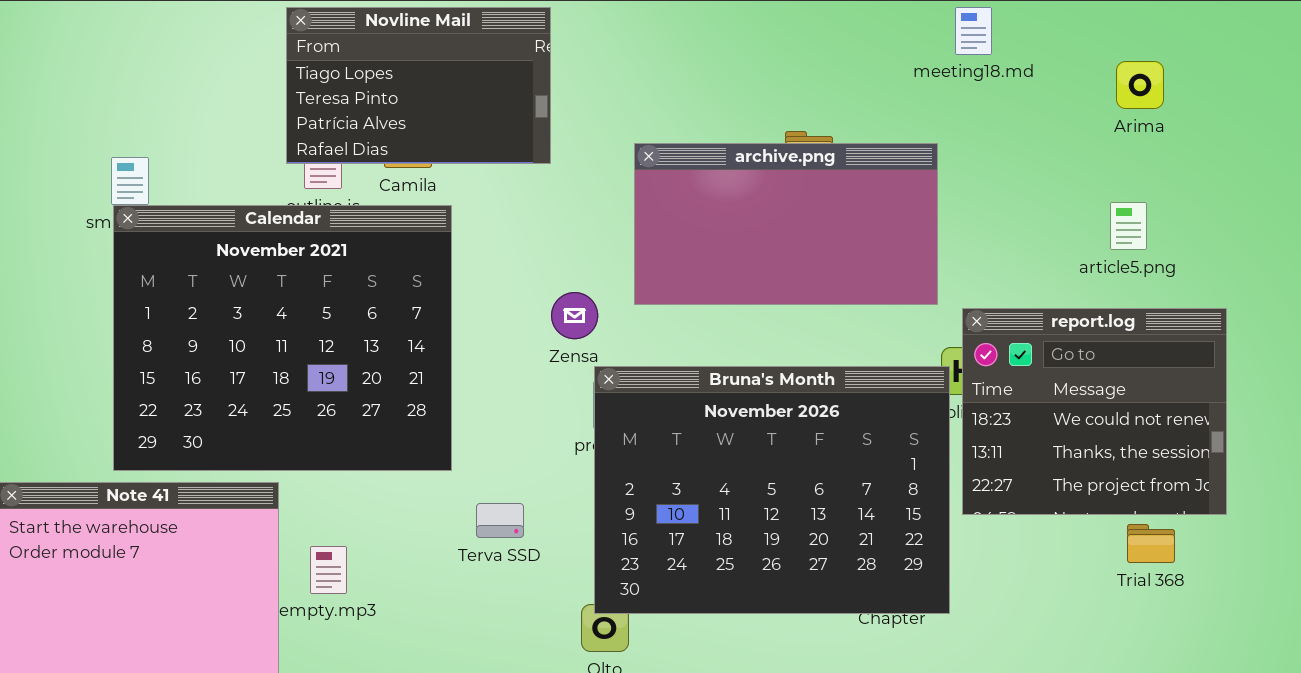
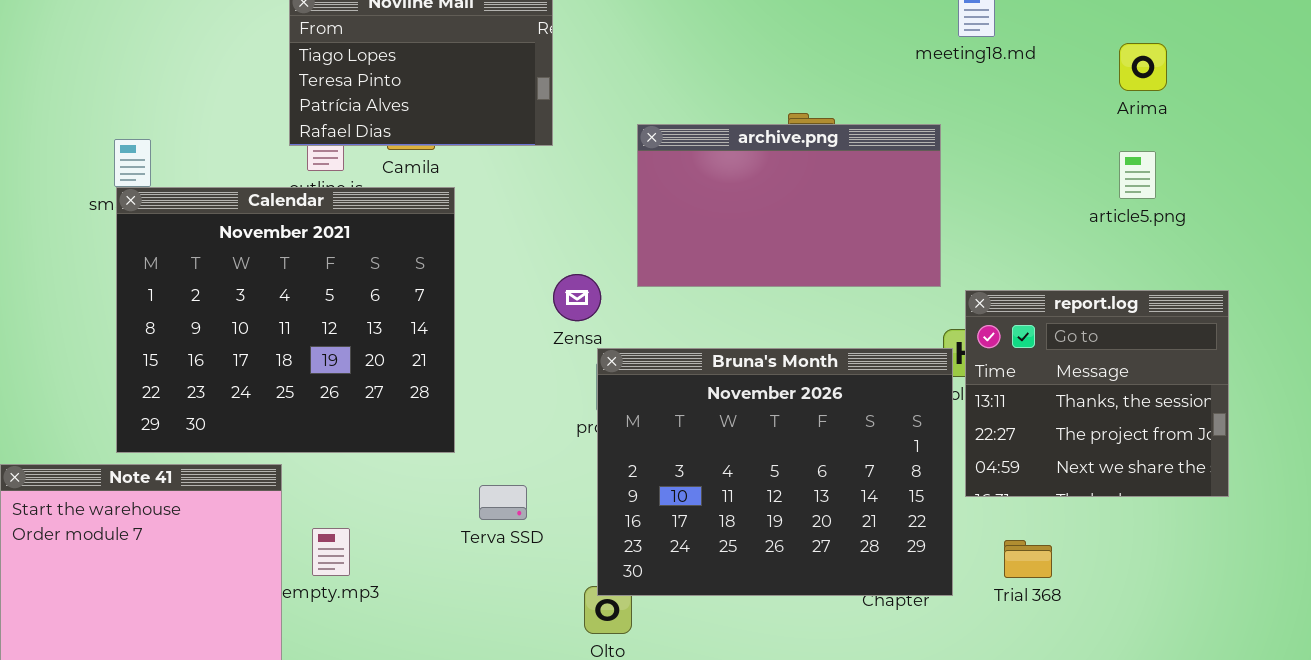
article5.png: [1110,202,1147,250] -> [1119,151,1156,199], moved
report.log: [962,308,1227,515] -> [965,290,1229,497], scrolled down 1 row
Trial 368: [1127,524,1175,563] -> [1004,540,1052,578], moved

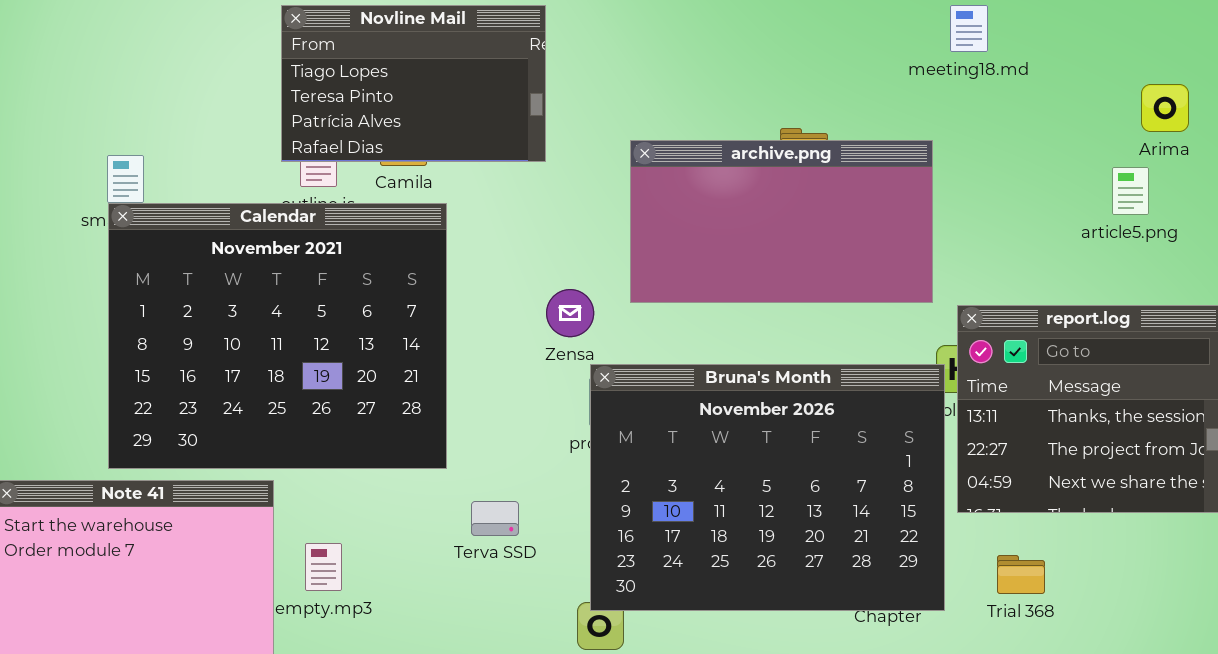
Arima: [1119,43,1167,91] -> [1141,84,1189,132], moved

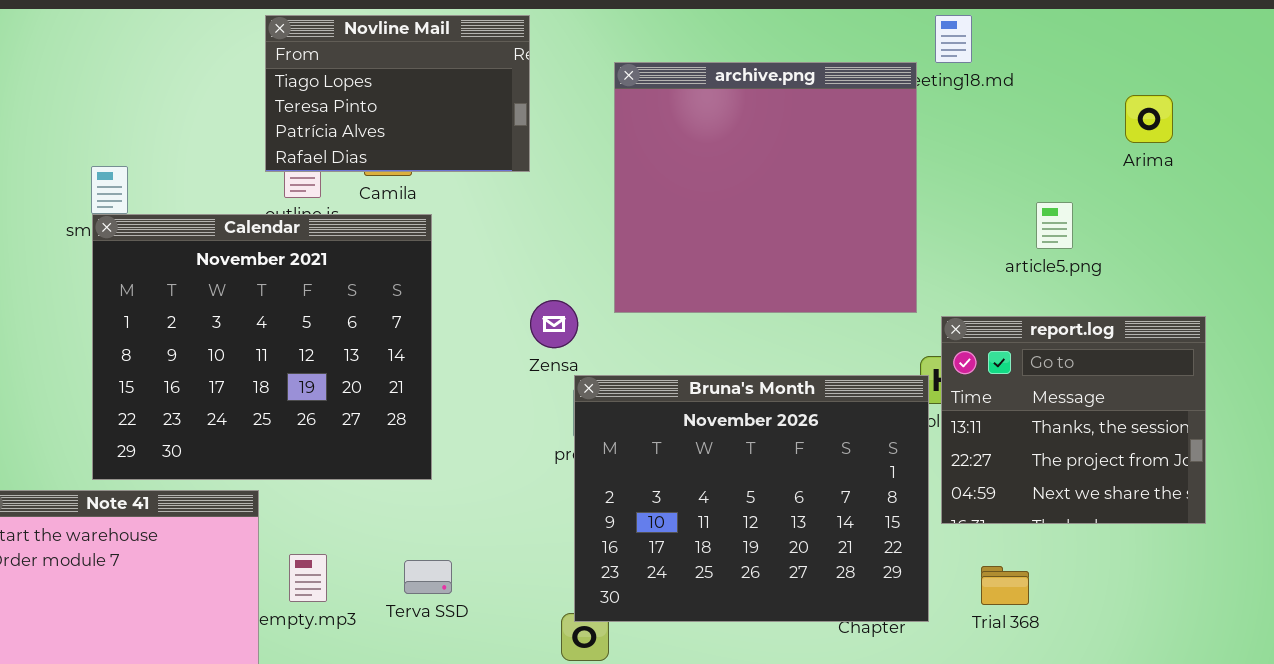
archive.png: [630,140,933,303] -> [614,62,917,313], resized
article5.png: [1112,167,1149,215] -> [1036,202,1073,249], moved
Terva SSD: [471,501,519,536] -> [404,560,452,594], moved

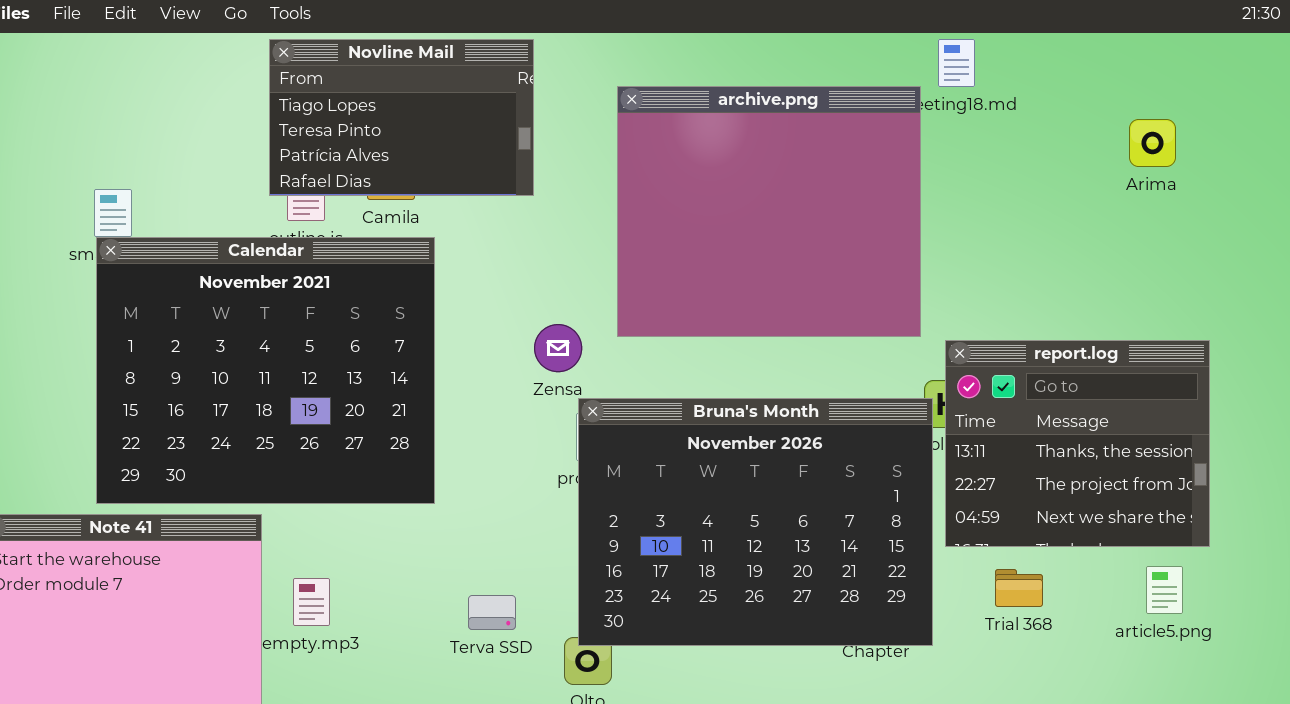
article5.png: [1036,202,1073,249] -> [1146,566,1183,614], moved
Terva SSD: [404,560,452,594] -> [468,595,516,630], moved
Trial 368: [981,566,1029,605] -> [995,569,1043,607], moved

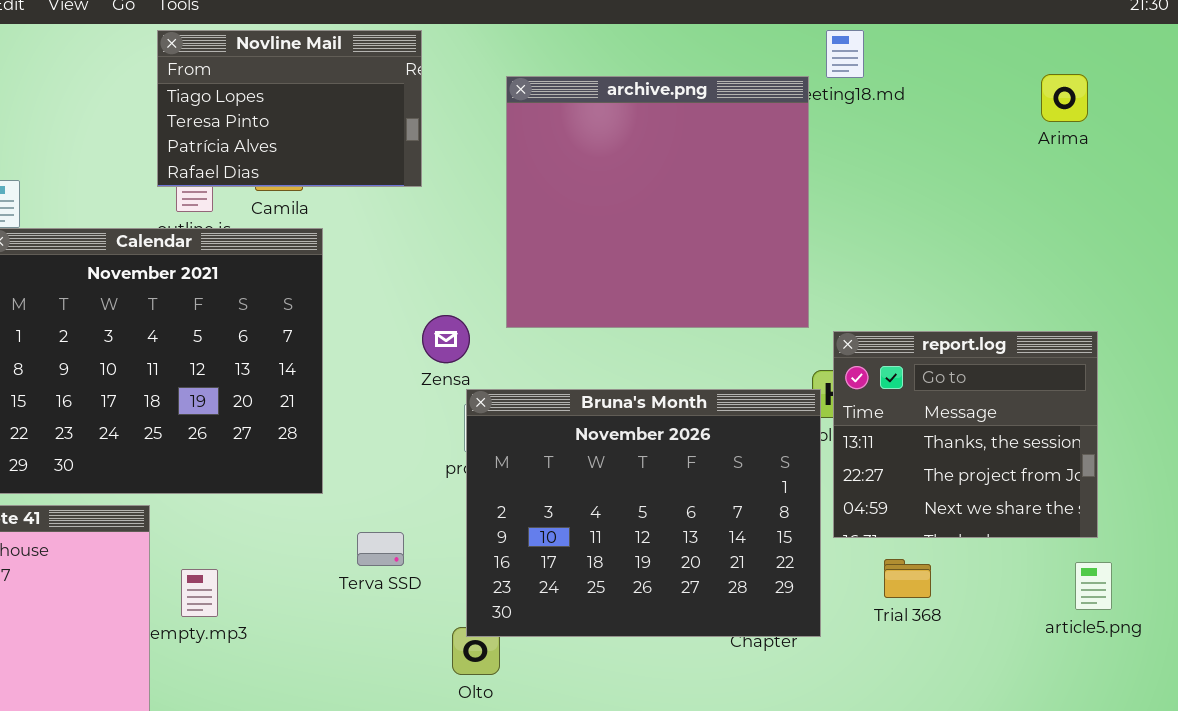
Arima: [1129,119,1176,167] -> [1041,74,1088,122], moved
article5.png: [1146,566,1183,614] -> [1075,562,1112,610], moved
Terva SSD: [468,595,516,630] -> [357,532,404,566], moved

